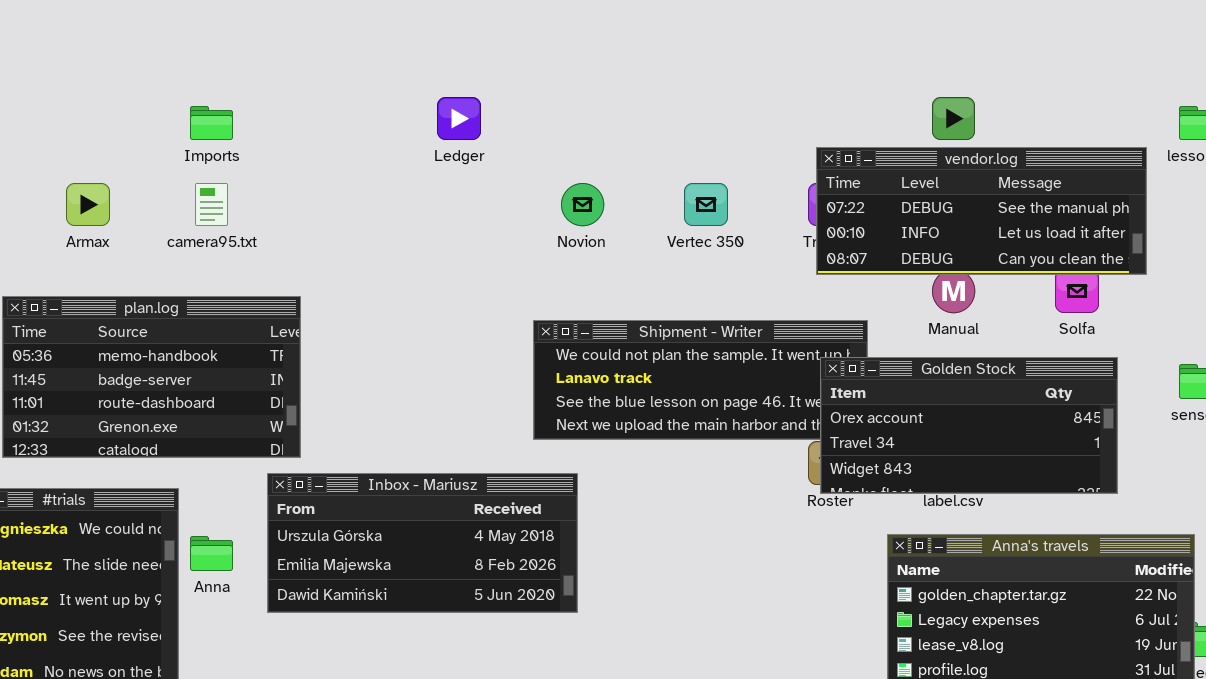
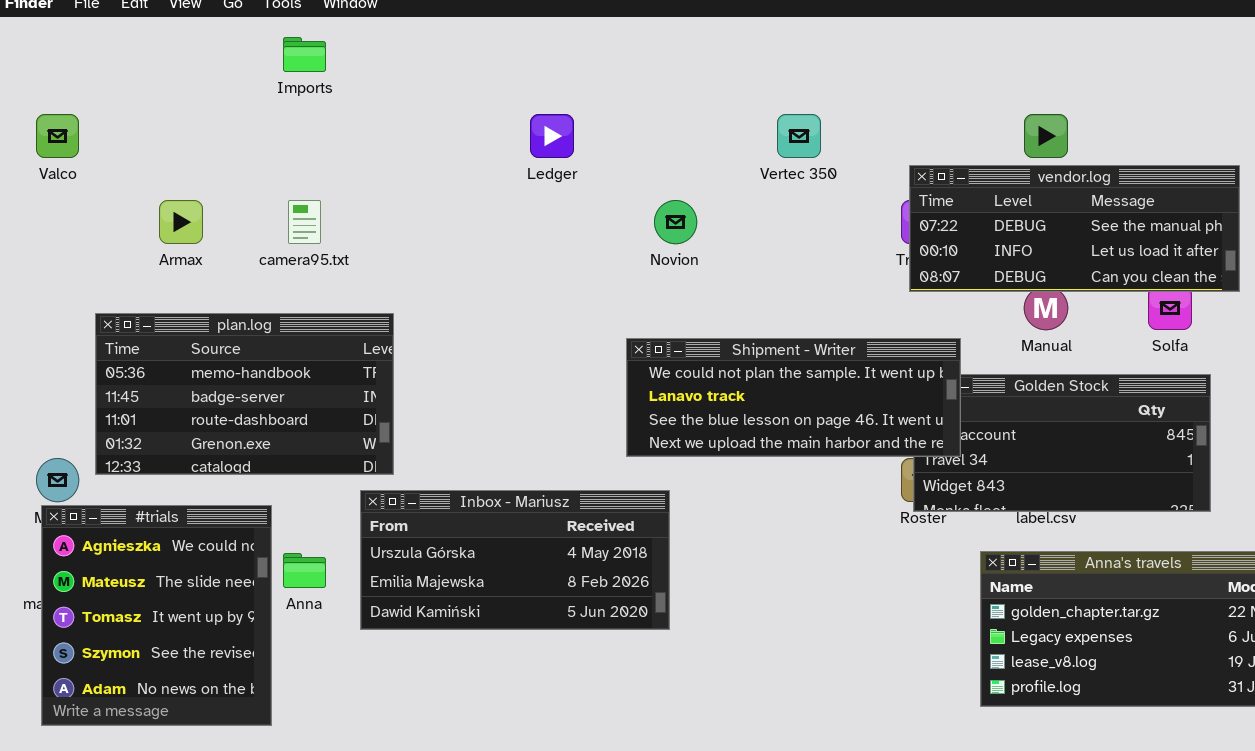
Imports: [190,106,233,140] -> [283,37,326,72], moved
Vertec 350: [684,183,728,226] -> [777,114,821,158], moved
Shipment - Writer: [533,320,868,440] -> [626,338,961,457], raised

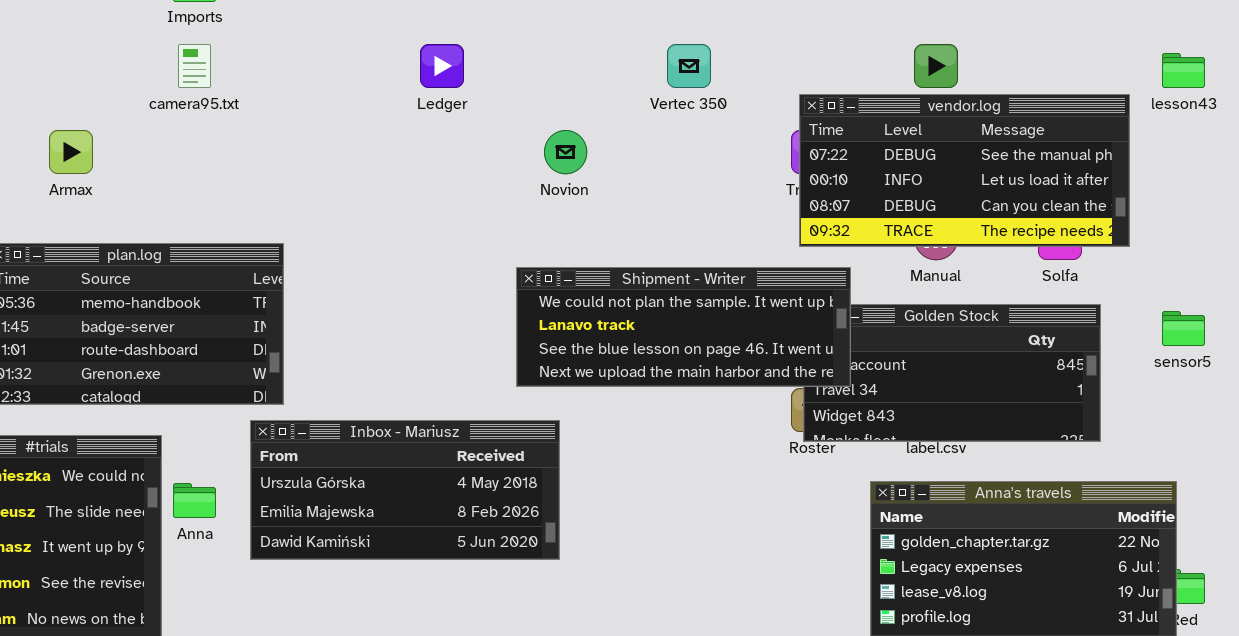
vendor.log: [909,165,1240,292] -> [799,94,1130,247], resized
camera95.txt: [288,200,321,244] -> [178,44,211,88], moved

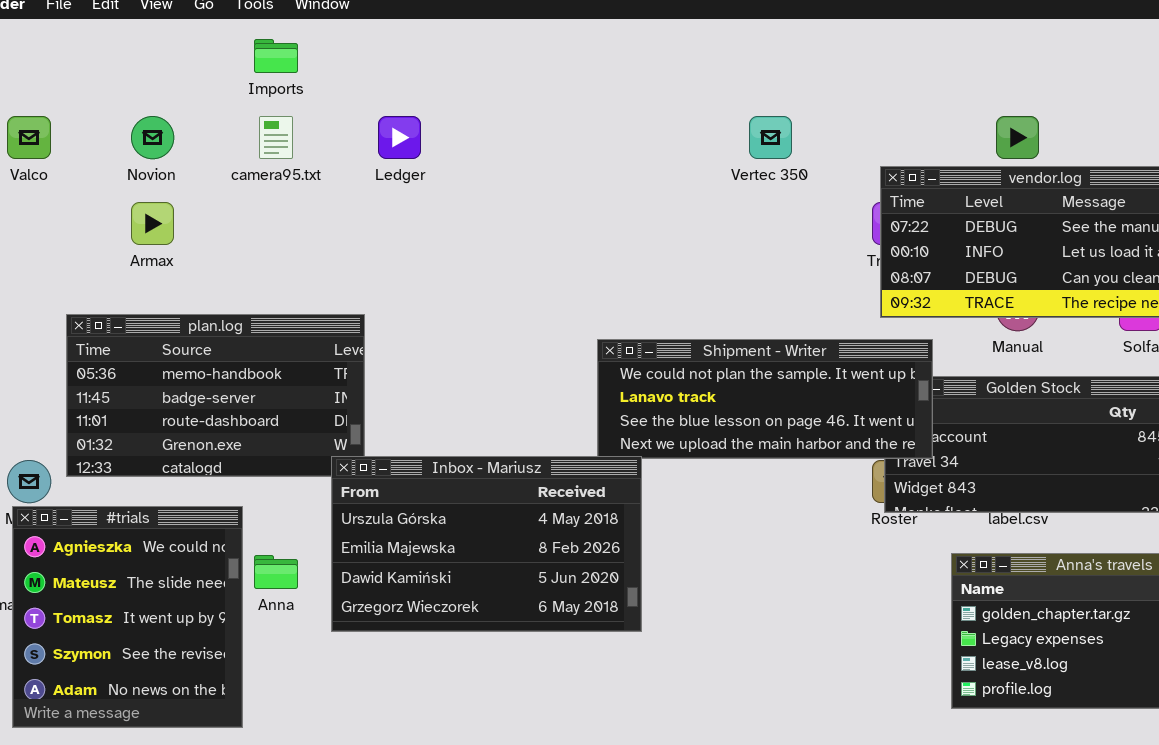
Ledger: [420,44,464,88] -> [378,116,421,159], moved
Novion: [544,130,587,174] -> [131,116,174,159], moved
Inbox - Mariusz: [250,420,560,560] -> [331,456,642,632], resized

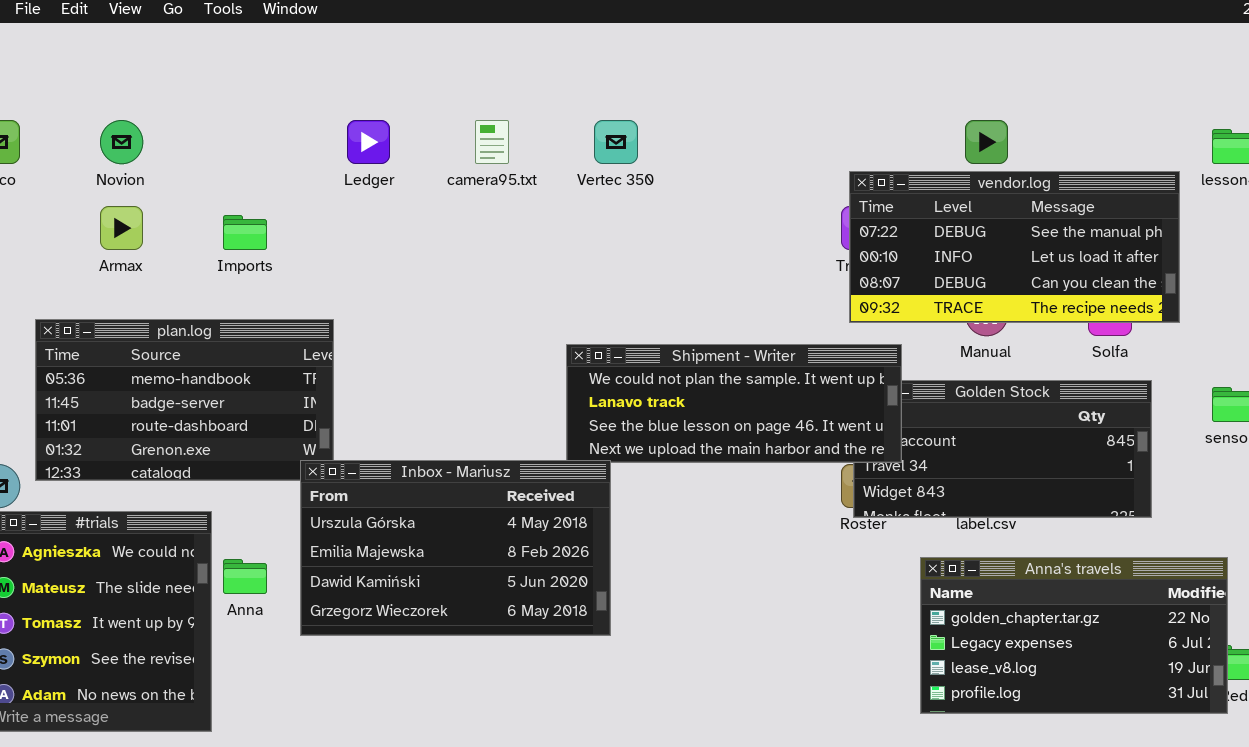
Imports: [254,39,298,73] -> [223,215,267,250], moved
camera95.txt: [259,116,293,159] -> [475,120,509,164], moved
Vertec 350: [749,116,792,159] -> [594,120,638,164], moved

